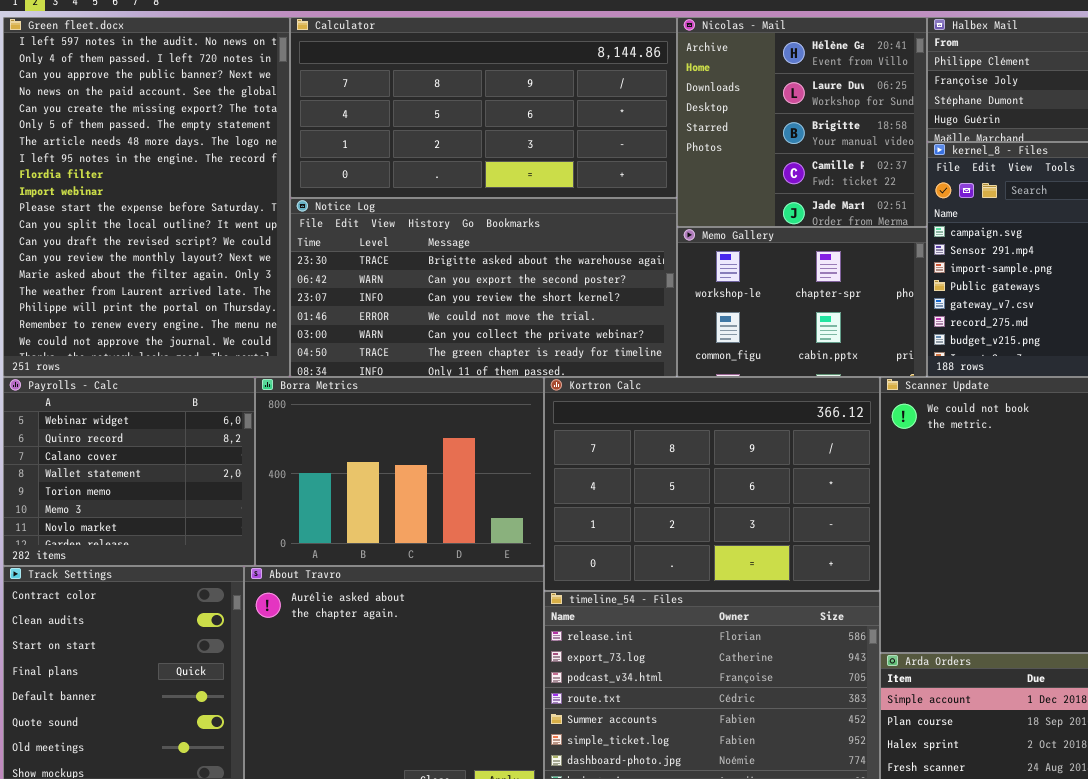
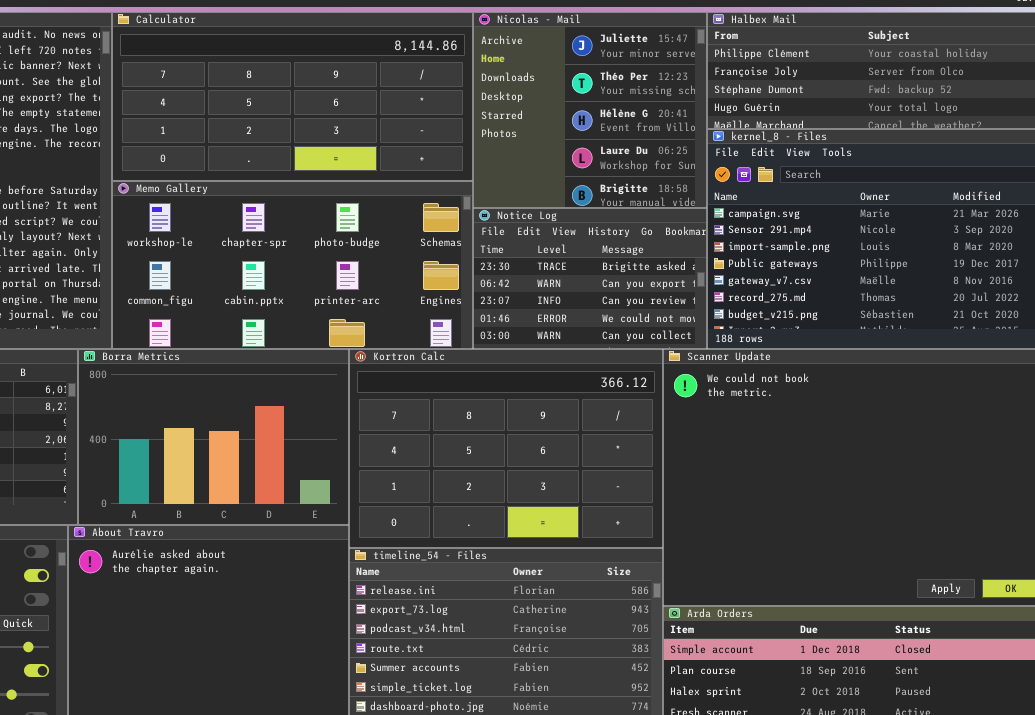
Nicolas - Mail: [677,17,927,227] -> [473,12,707,208], scrolled up 2 rows
Notice Log: [290,198,677,377] -> [473,208,707,349], moved, resized
Memo Gallery: [677,227,927,377] -> [112,181,473,349], moved, resized

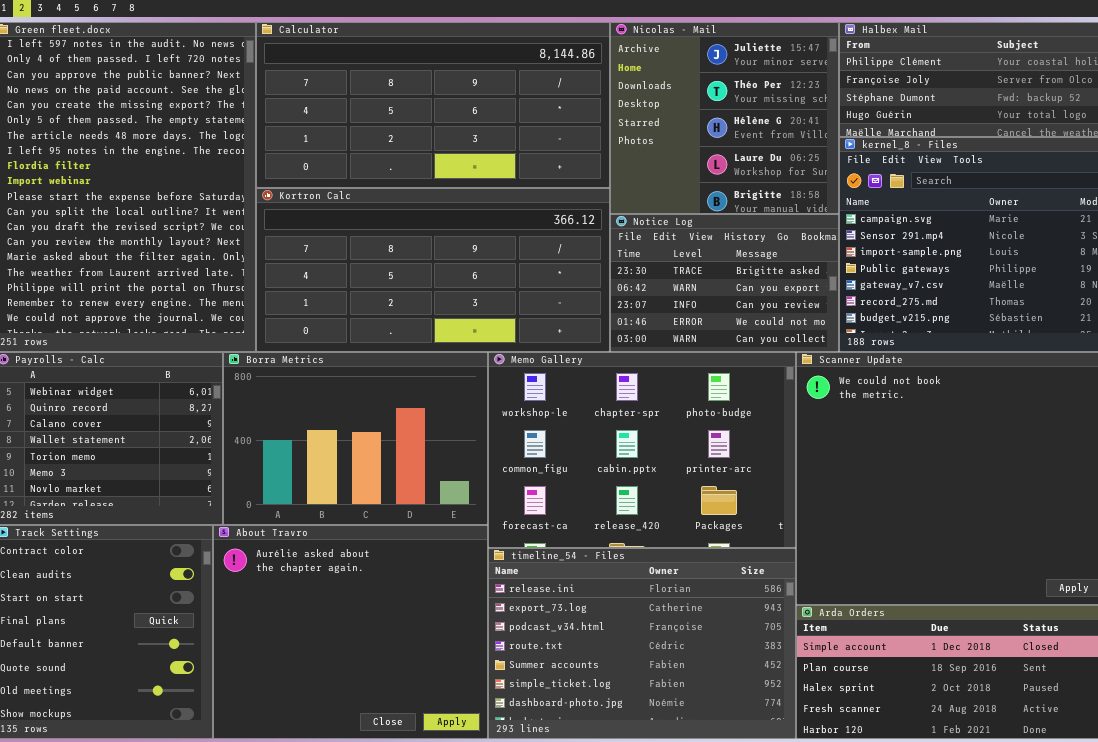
Memo Gallery: [112,181,473,349] -> [488,352,796,548], moved, resized
Kortron Calc: [349,349,663,548] -> [256,188,610,352], moved, resized

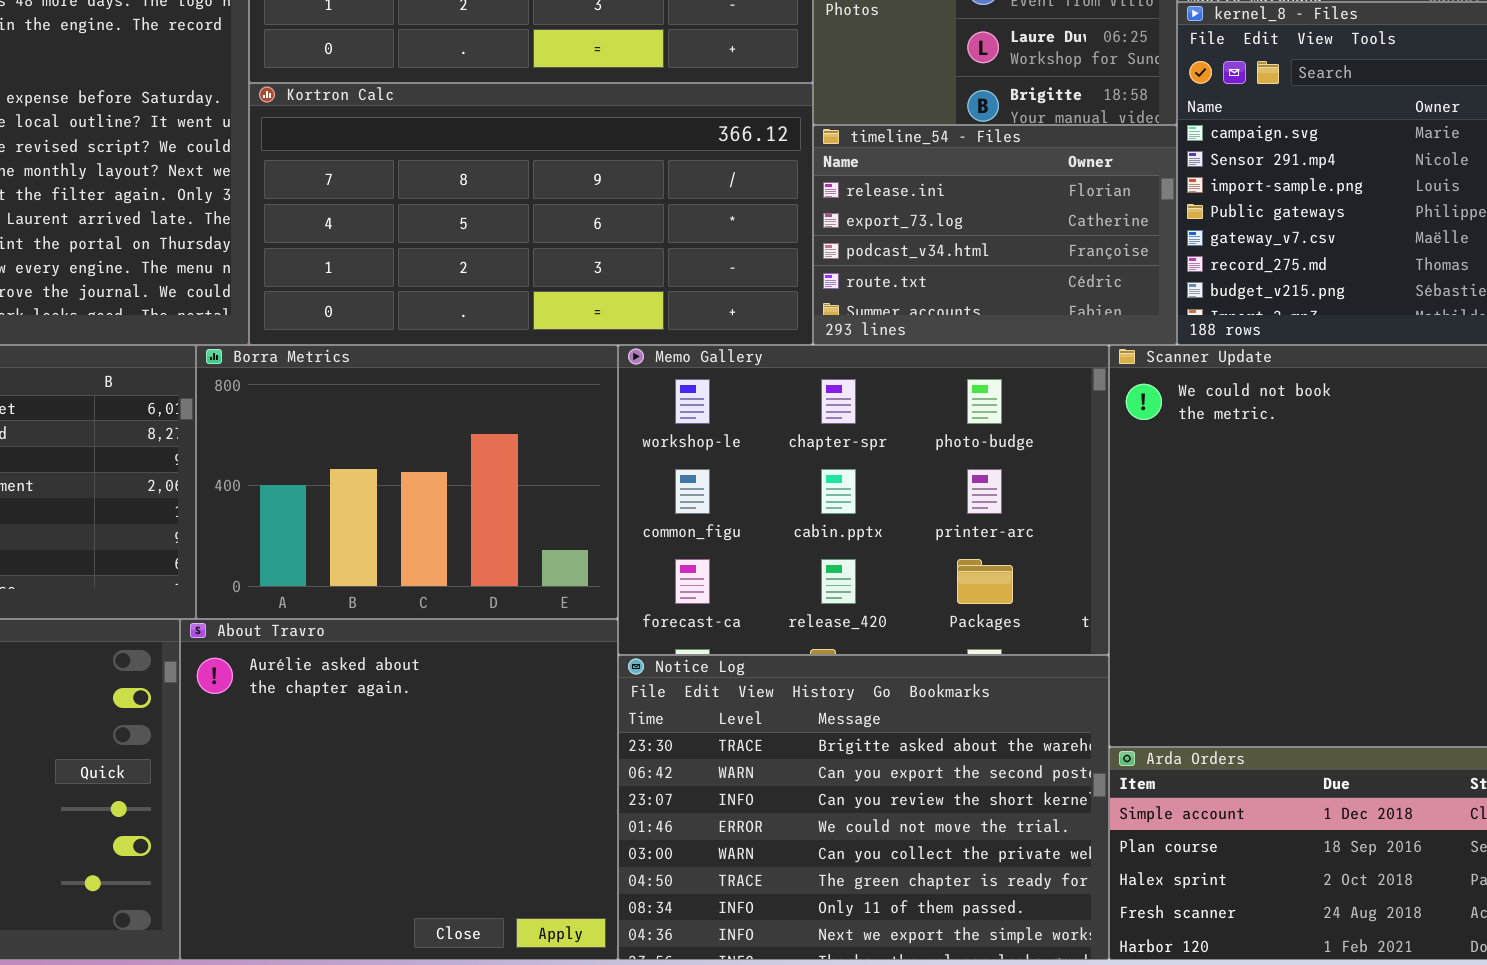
Notice Log: [610,214,839,352] -> [618,655,1109,960], moved, resized
timeline_54 - Files: [488,548,796,739] -> [813,125,1177,345], moved, resized

